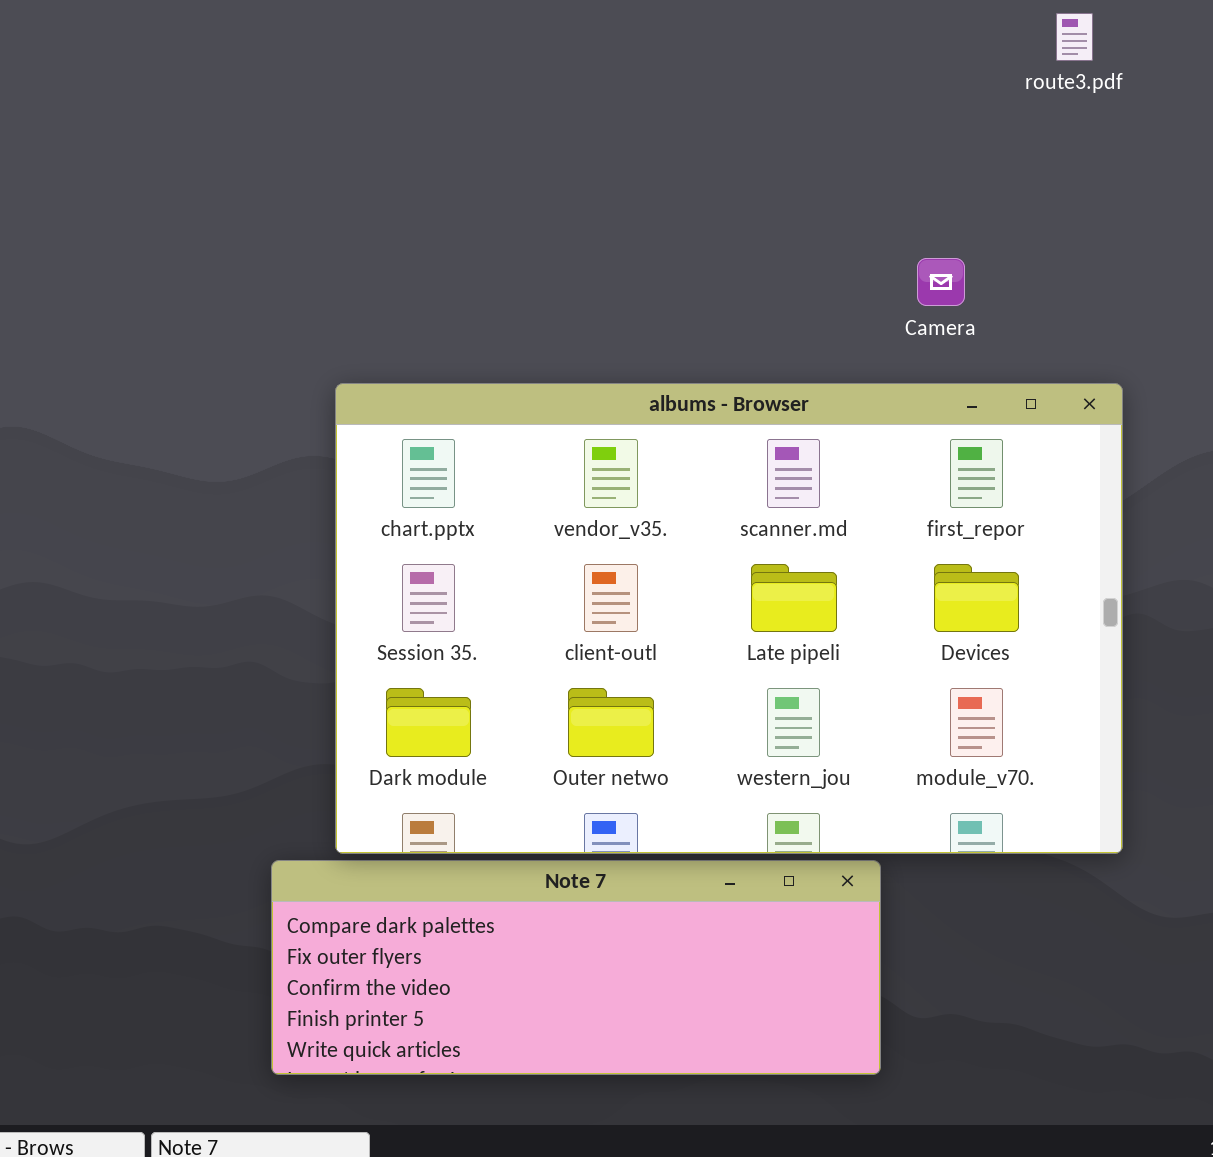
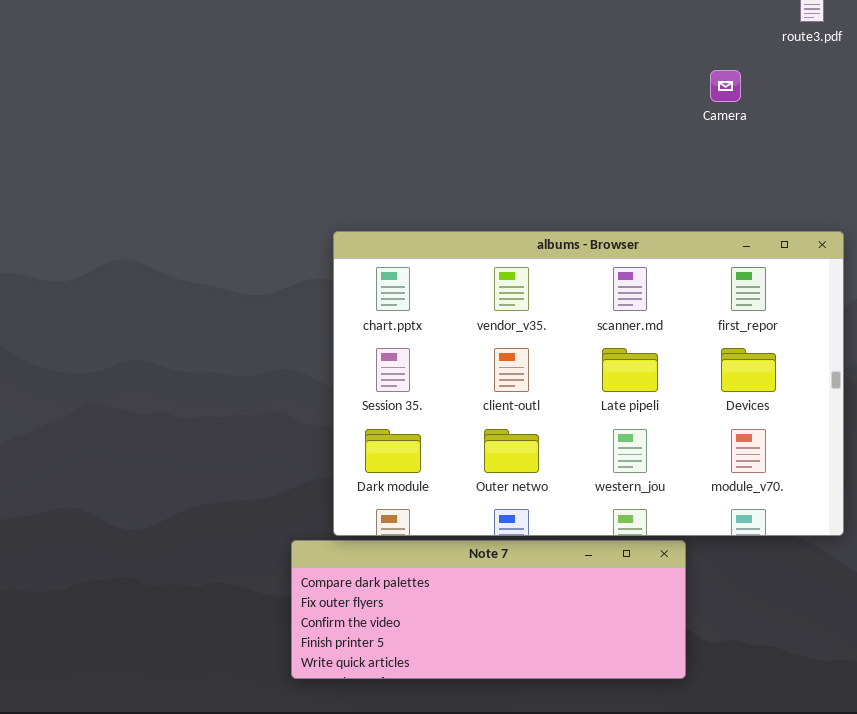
Camera: [917,258,965,306] -> [710,70,741,102], moved

